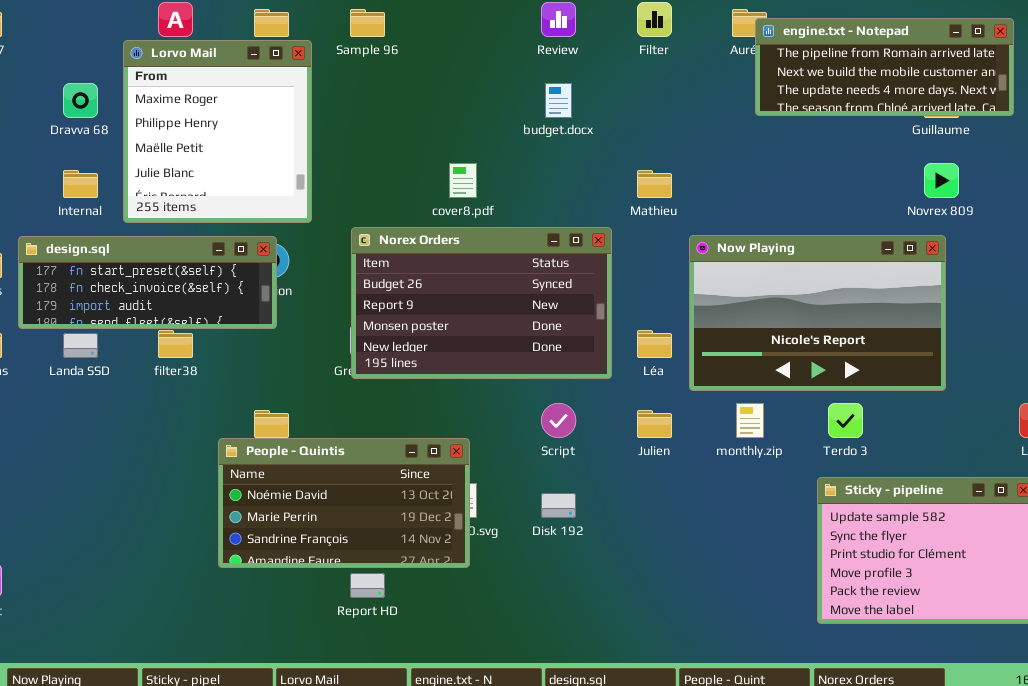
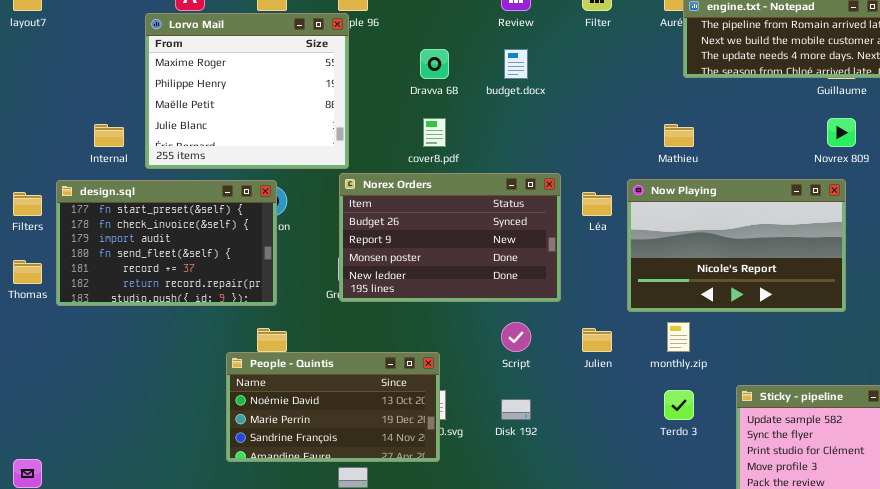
Lorvo Mail: [123,40,312,223] -> [145,13,349,169], resized
Dravva 68: [63,83,98,118] -> [420,49,449,79], moved
Mathieu: [637,170,672,198] -> [664,124,694,147], moved
design.sql: [18,236,277,329] -> [56,180,277,306], resized
Léa: [637,330,672,358] -> [582,192,612,216], moved
Terdo 3: [828,403,863,438] -> [664,390,694,420], moved

